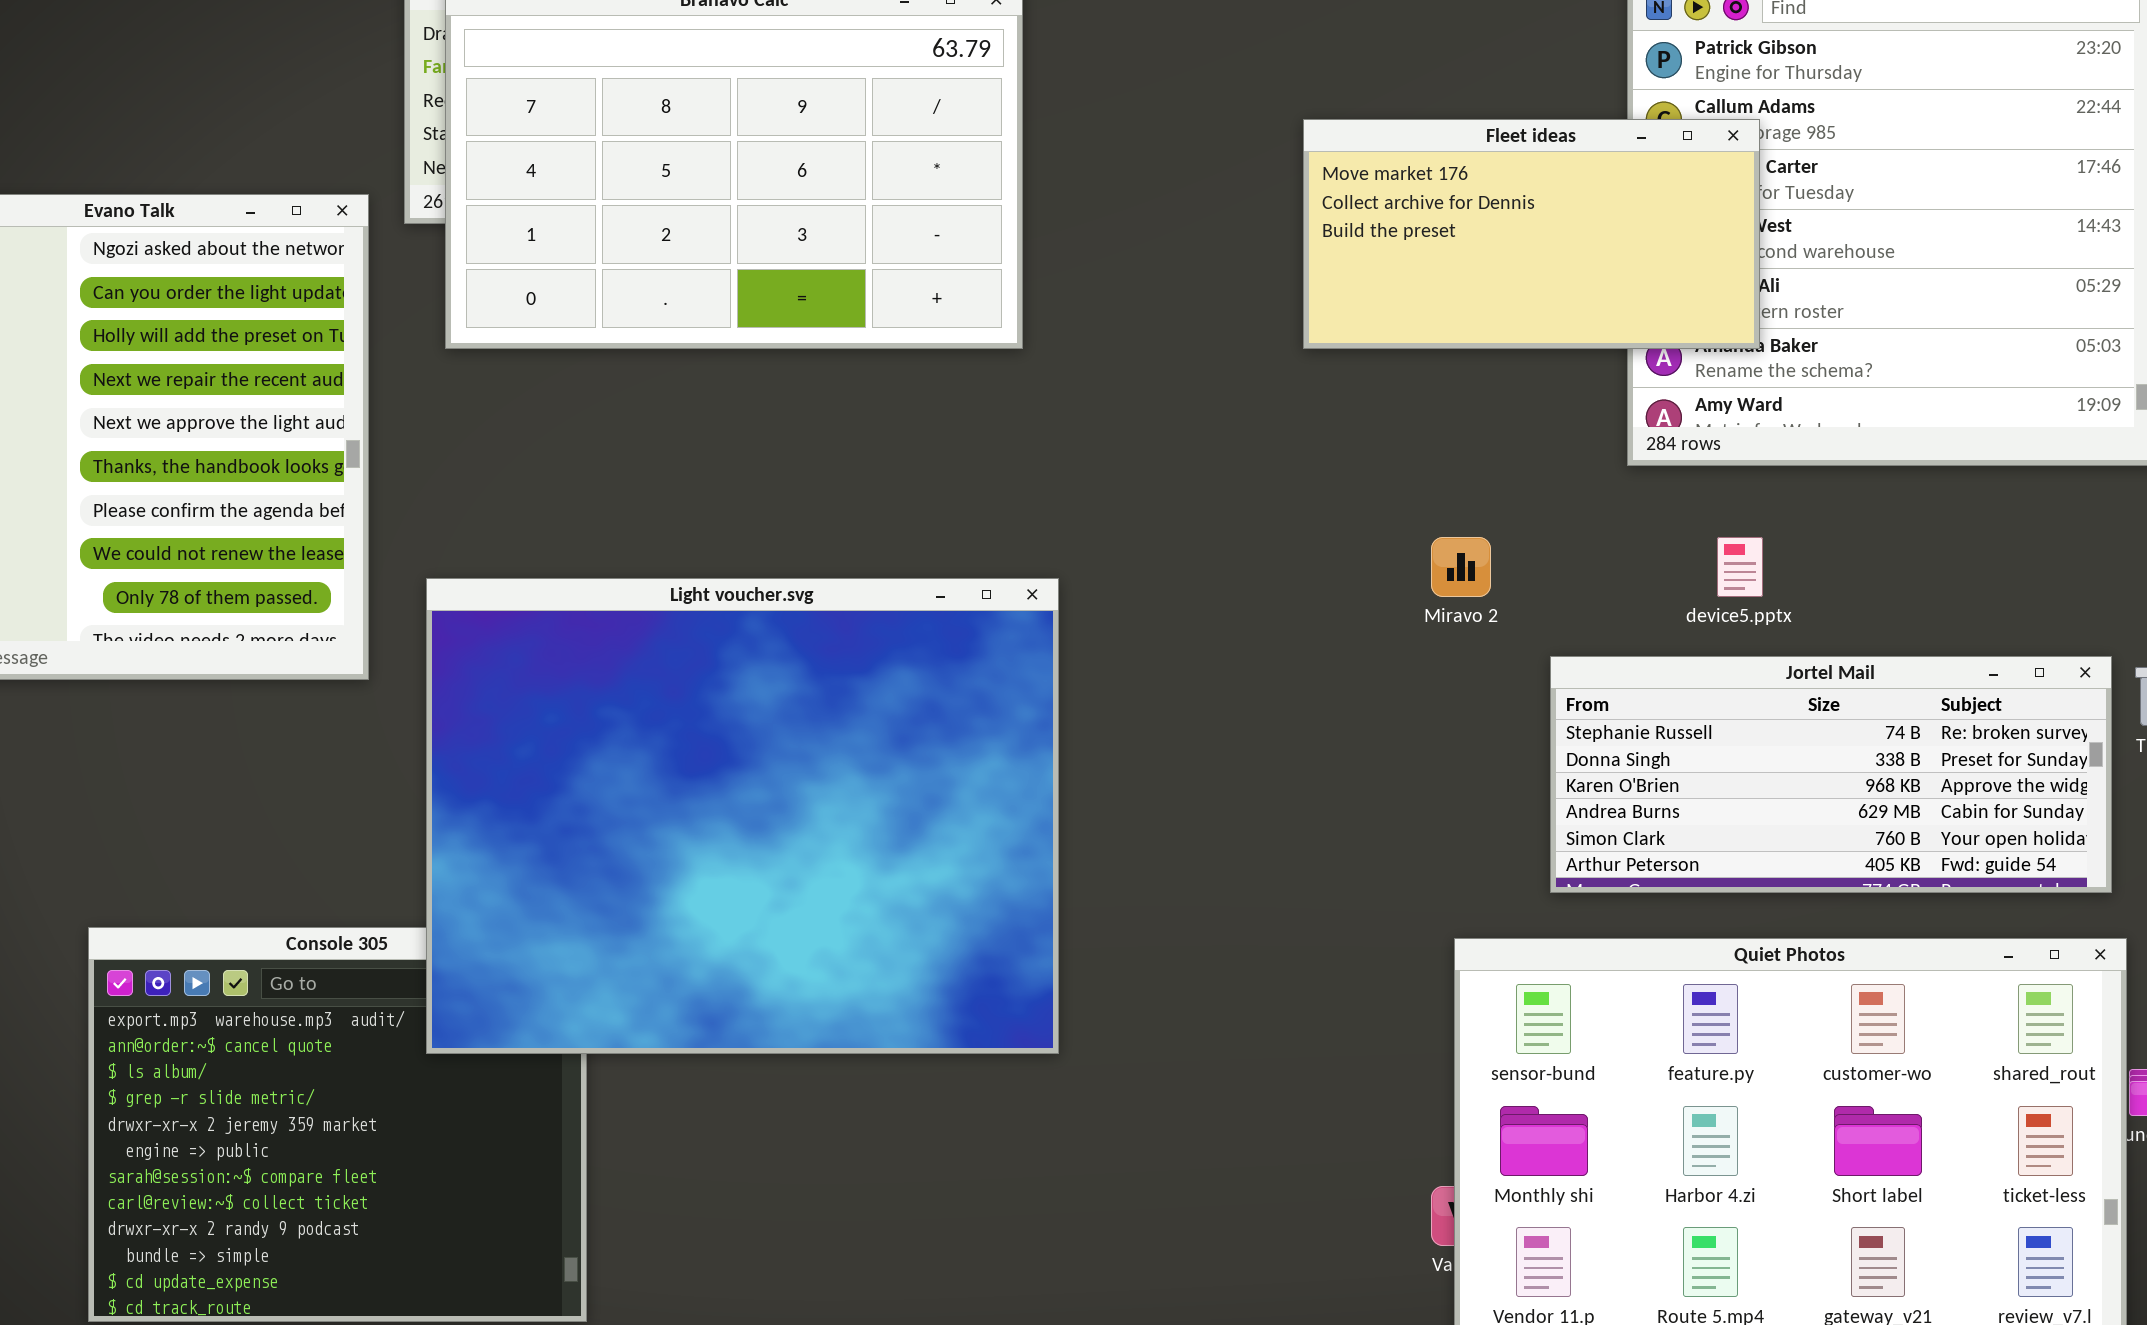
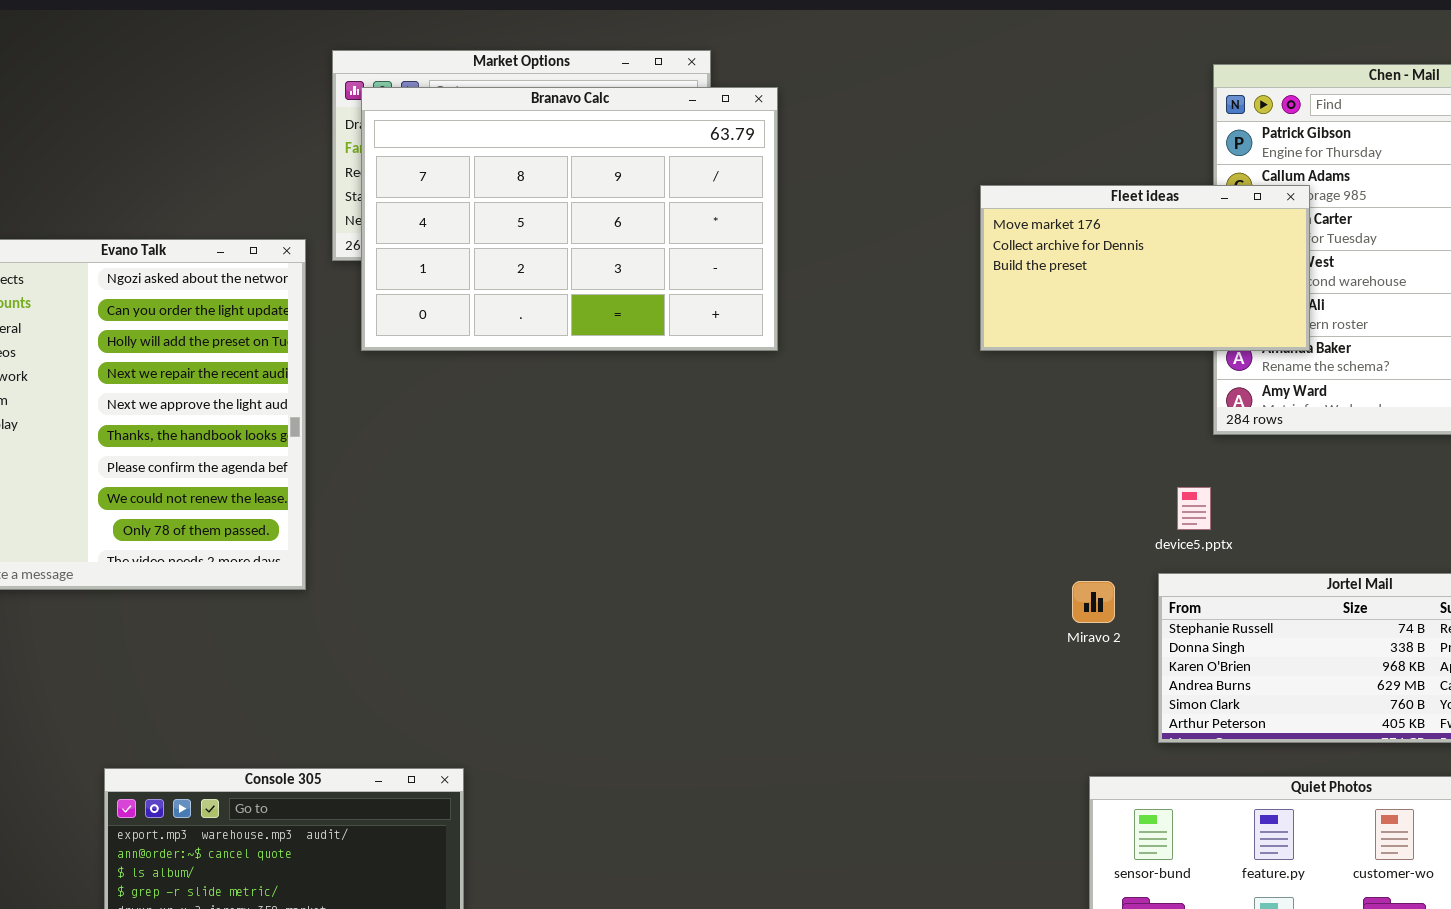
Miravo 2: [1431,537,1491,597] -> [1072,581,1115,623], moved
device5.pptx: [1717,537,1763,597] -> [1177,487,1211,530], moved
Light voucher.svg: [426,578,1059,1054] -> none, closed

